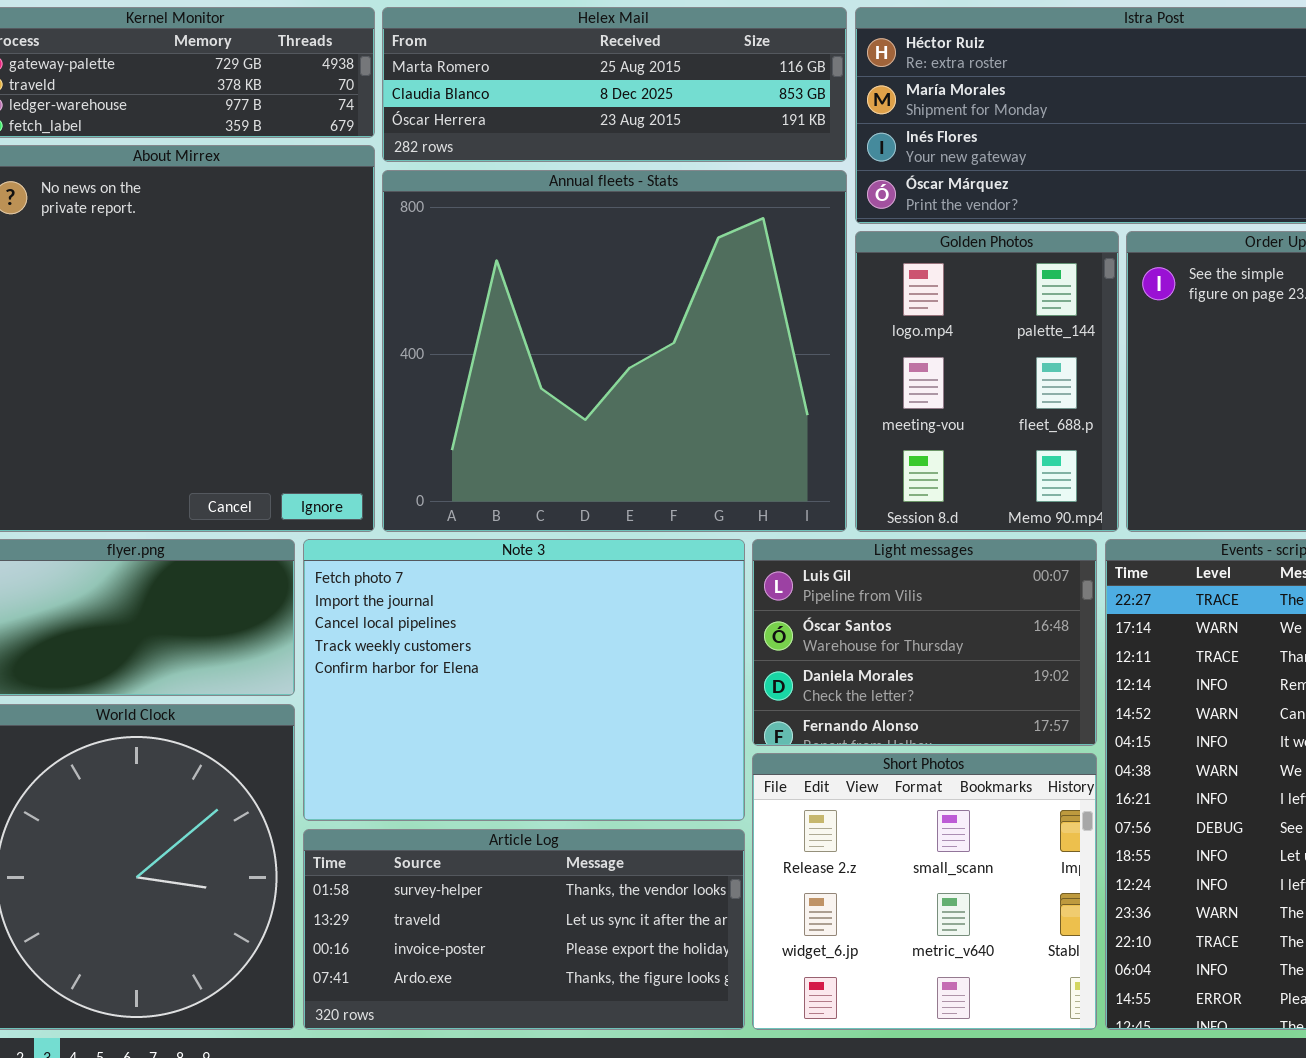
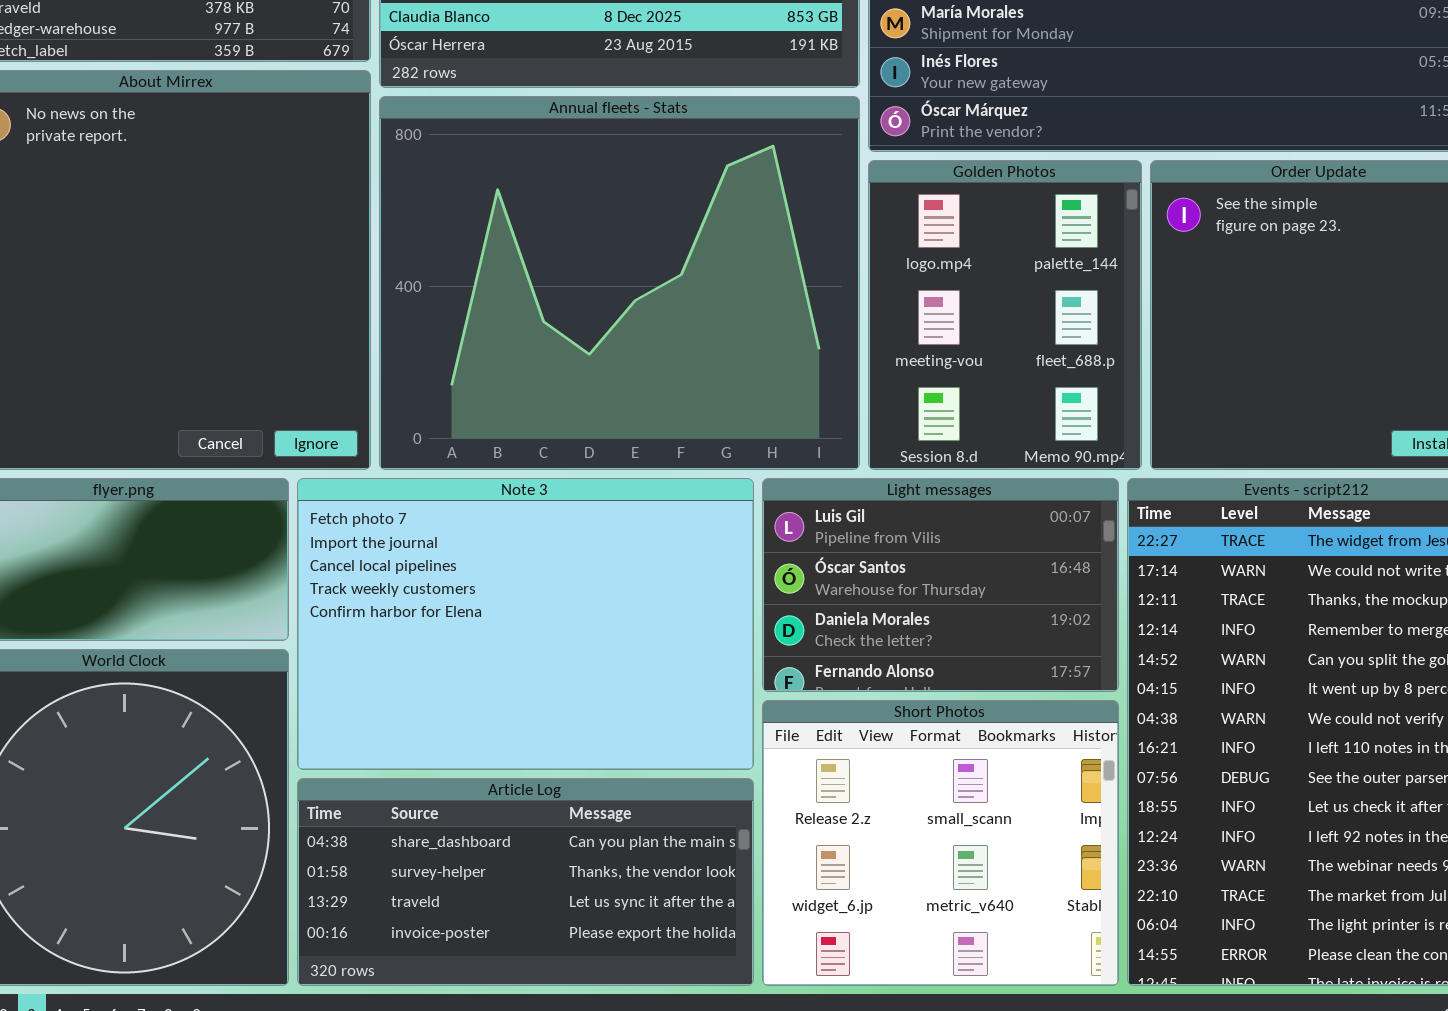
Article Log: [303,829,745,1030] -> [297,778,754,986], scrolled up 1 row

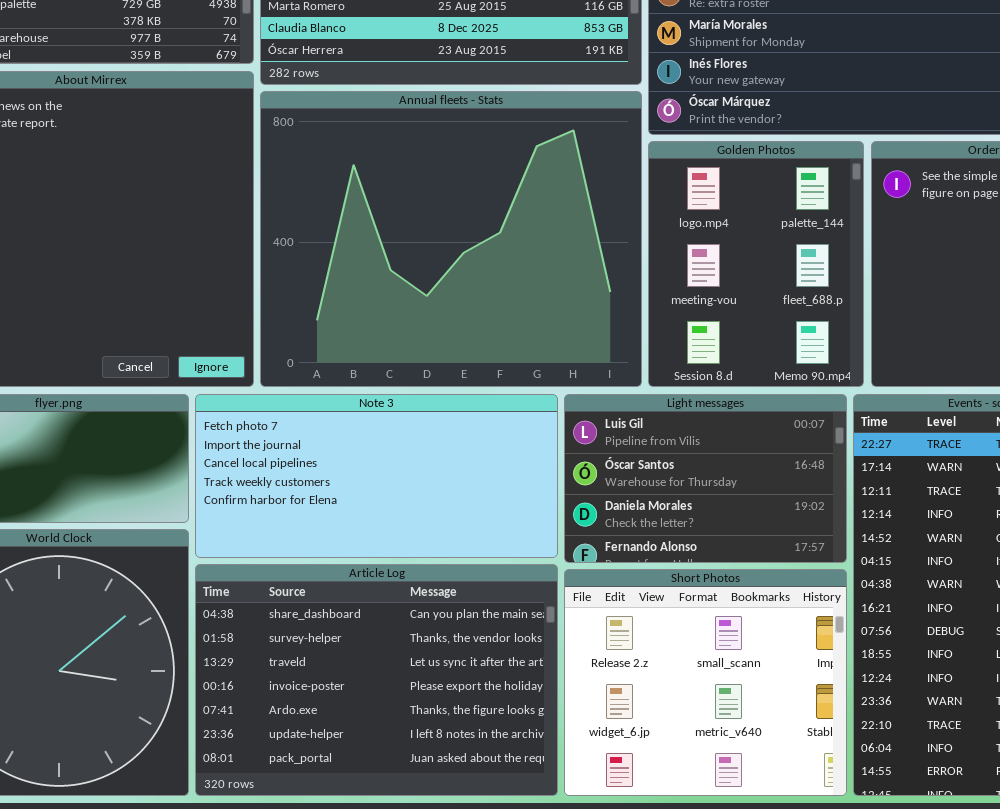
Note 3: [297,478,754,770] -> [195,394,558,558], resized
Article Log: [297,778,754,986] -> [195,564,558,796], resized

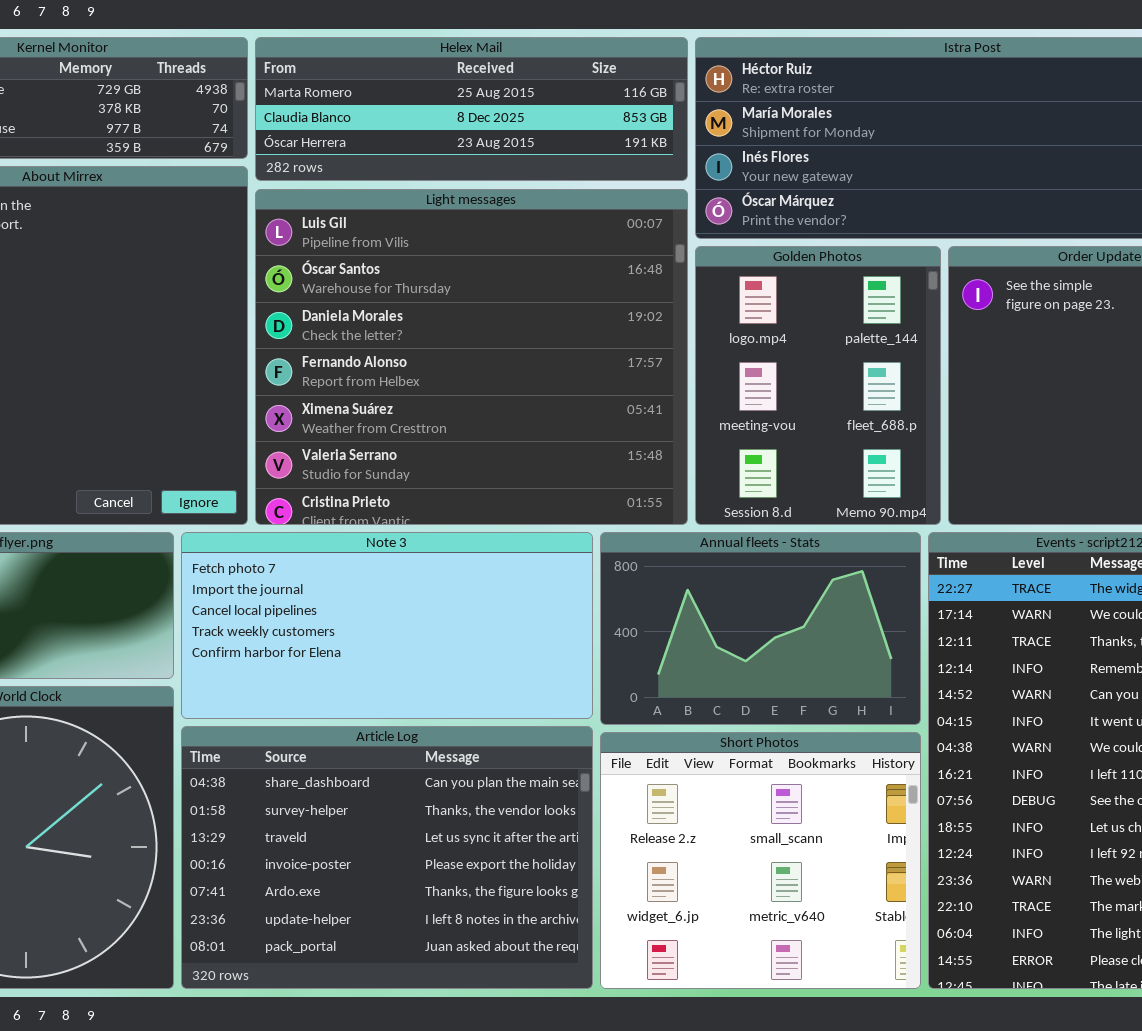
Annual fleets - Stats: [260,91,642,387] -> [600,532,921,725], moved, resized
Light messages: [564,394,847,563] -> [255,189,688,525], moved, resized

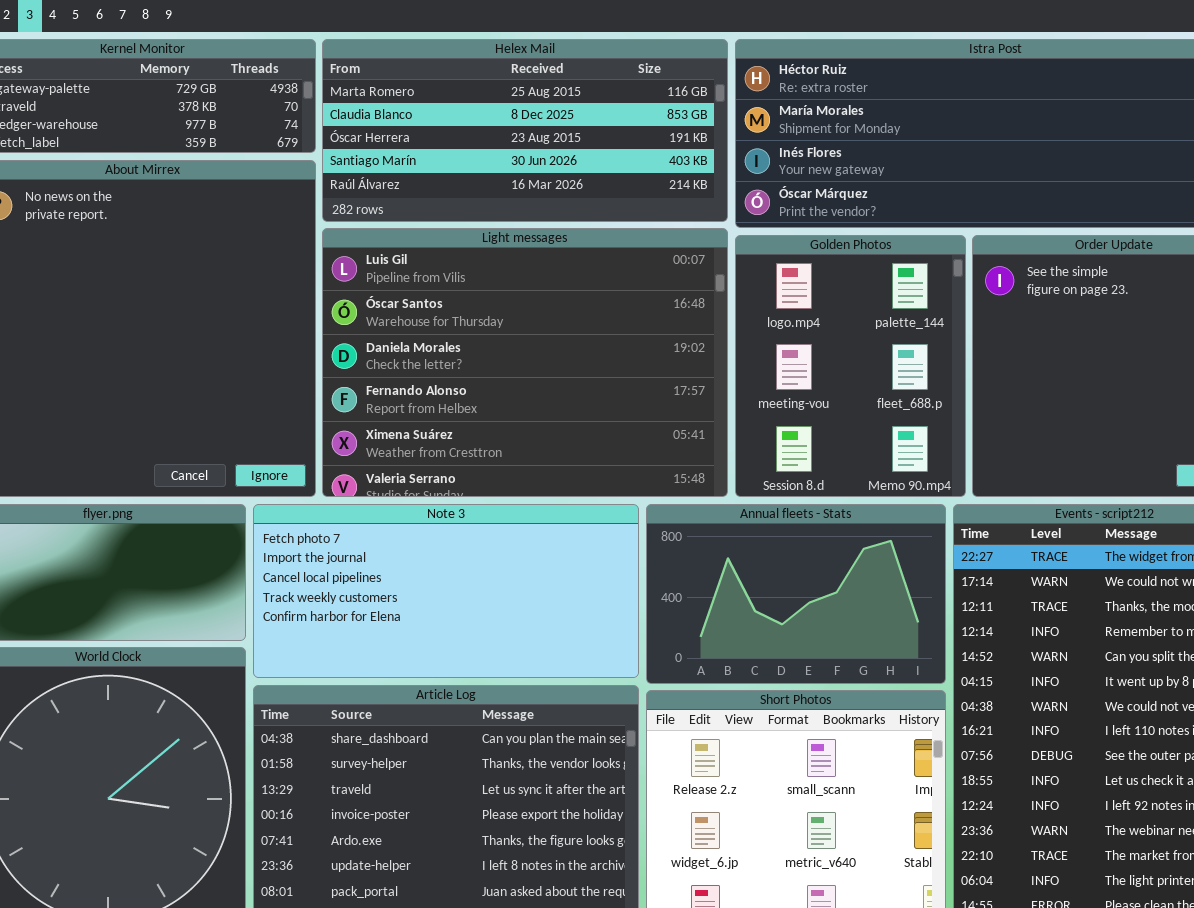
Helex Mail: [255,37,688,181] -> [322,39,728,222], resized
Light messages: [255,189,688,525] -> [322,228,728,497], resized

